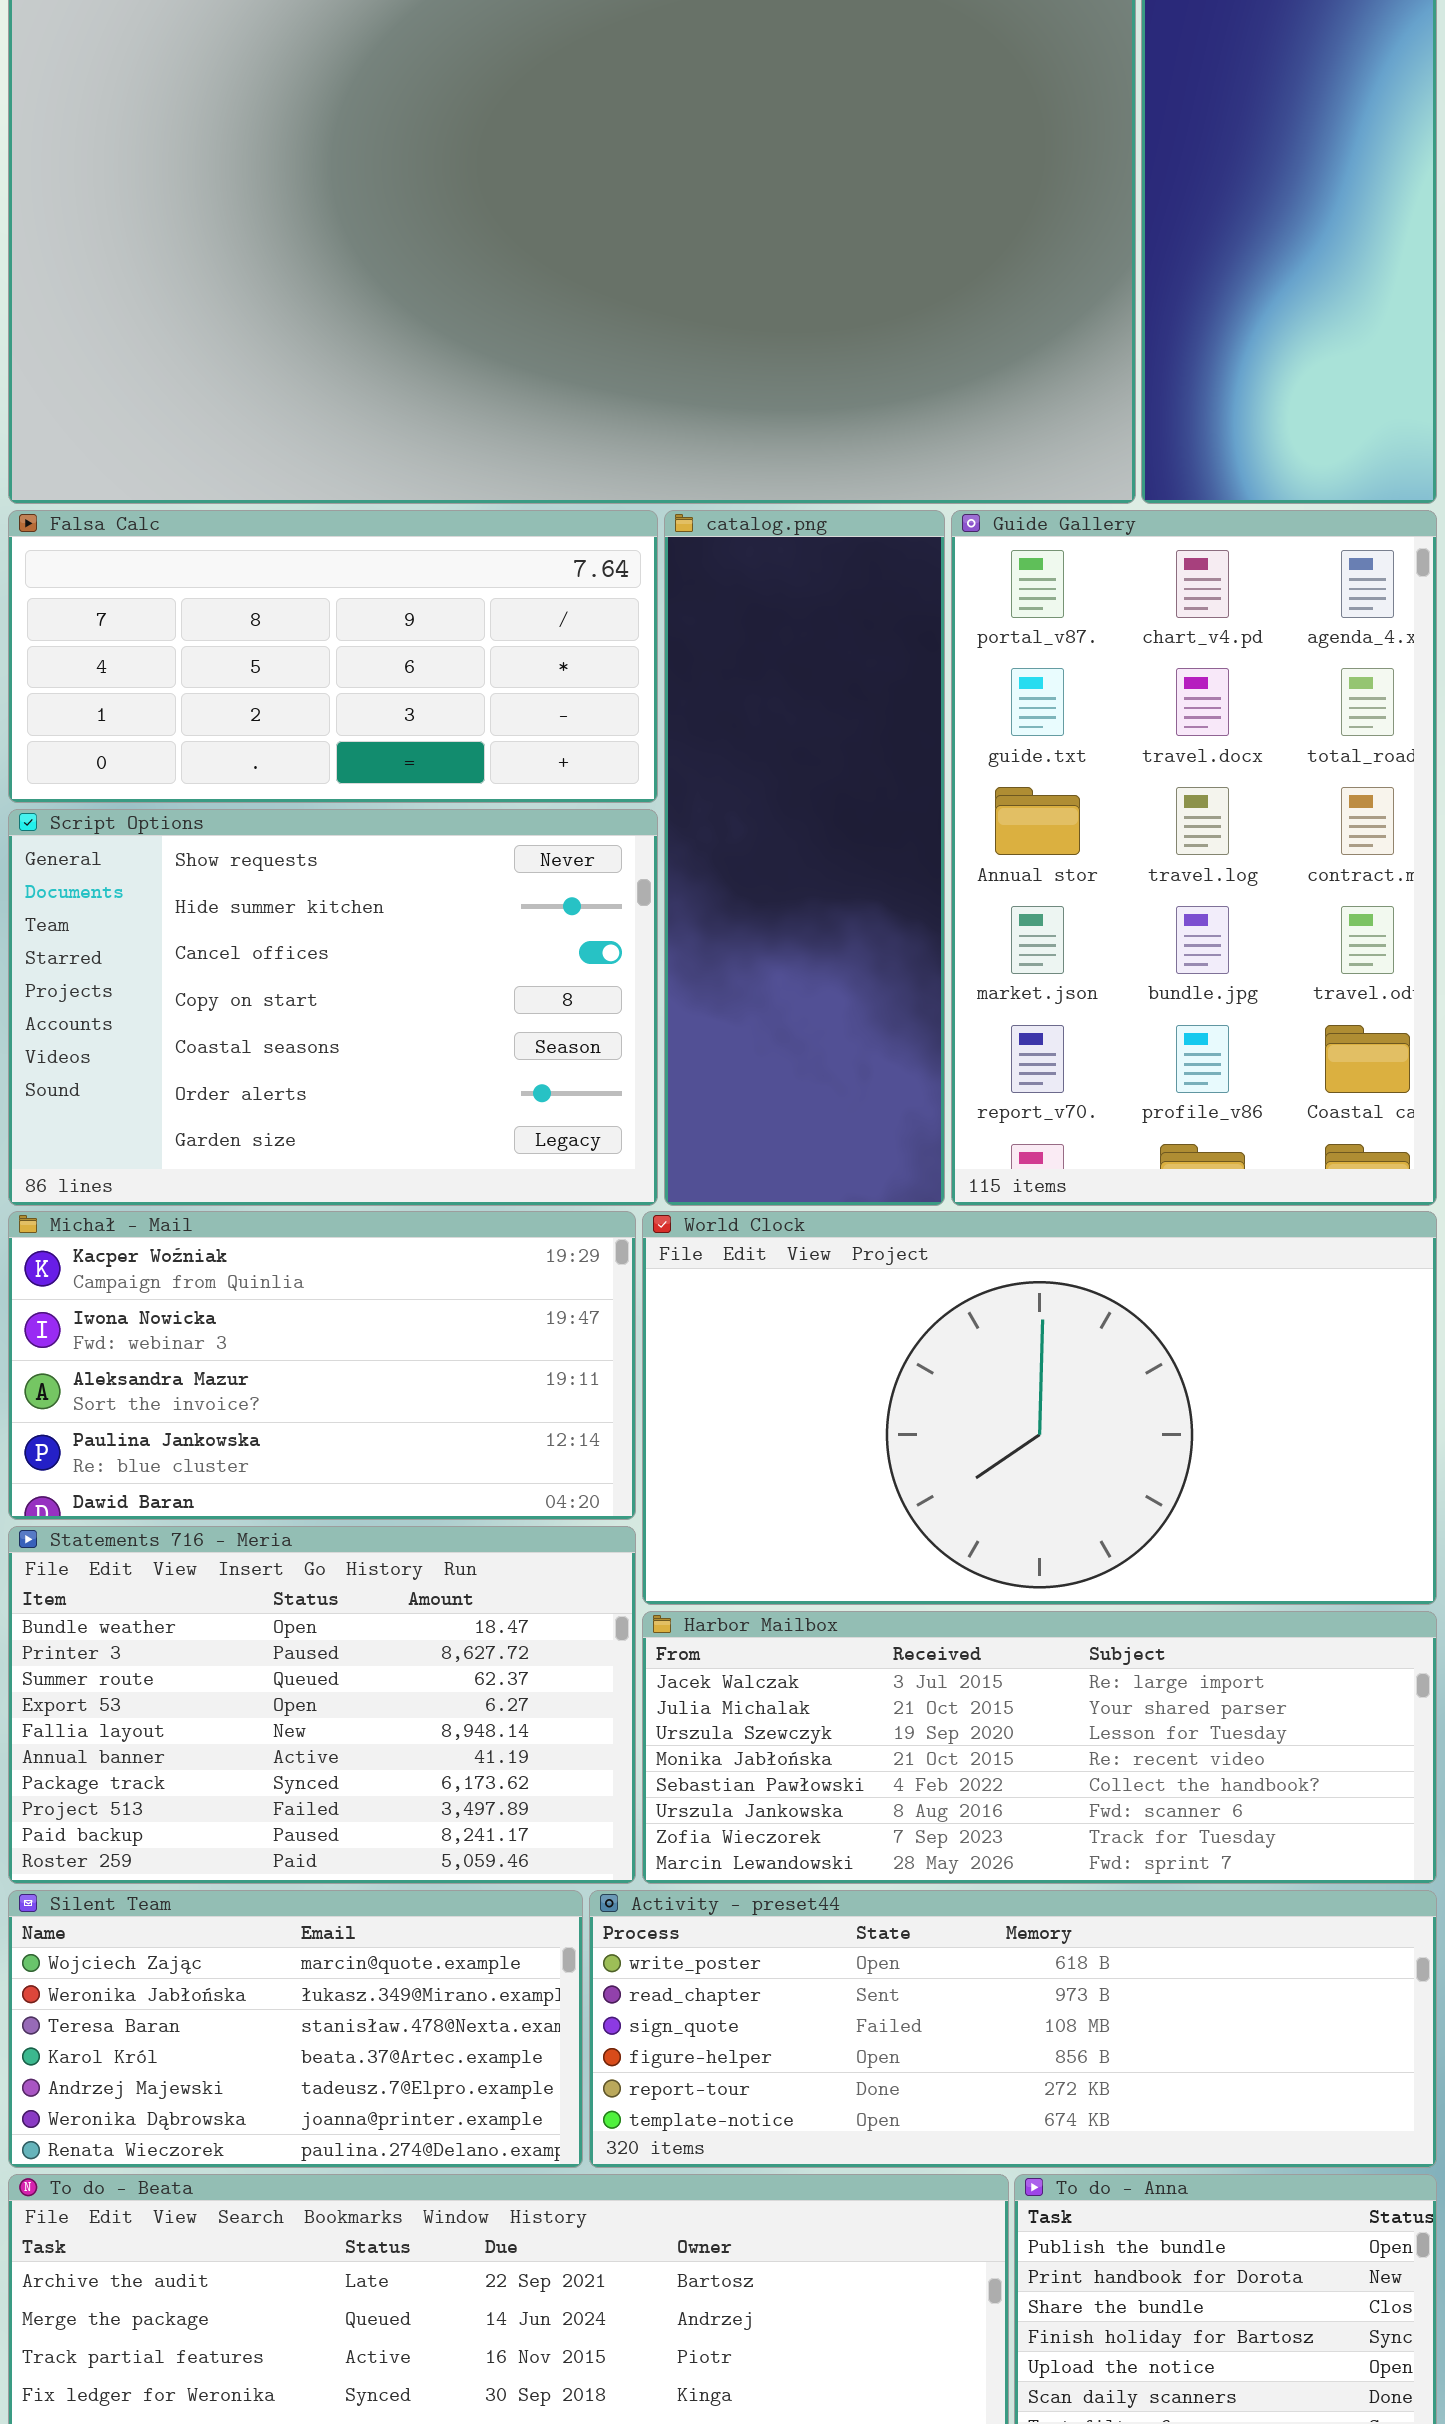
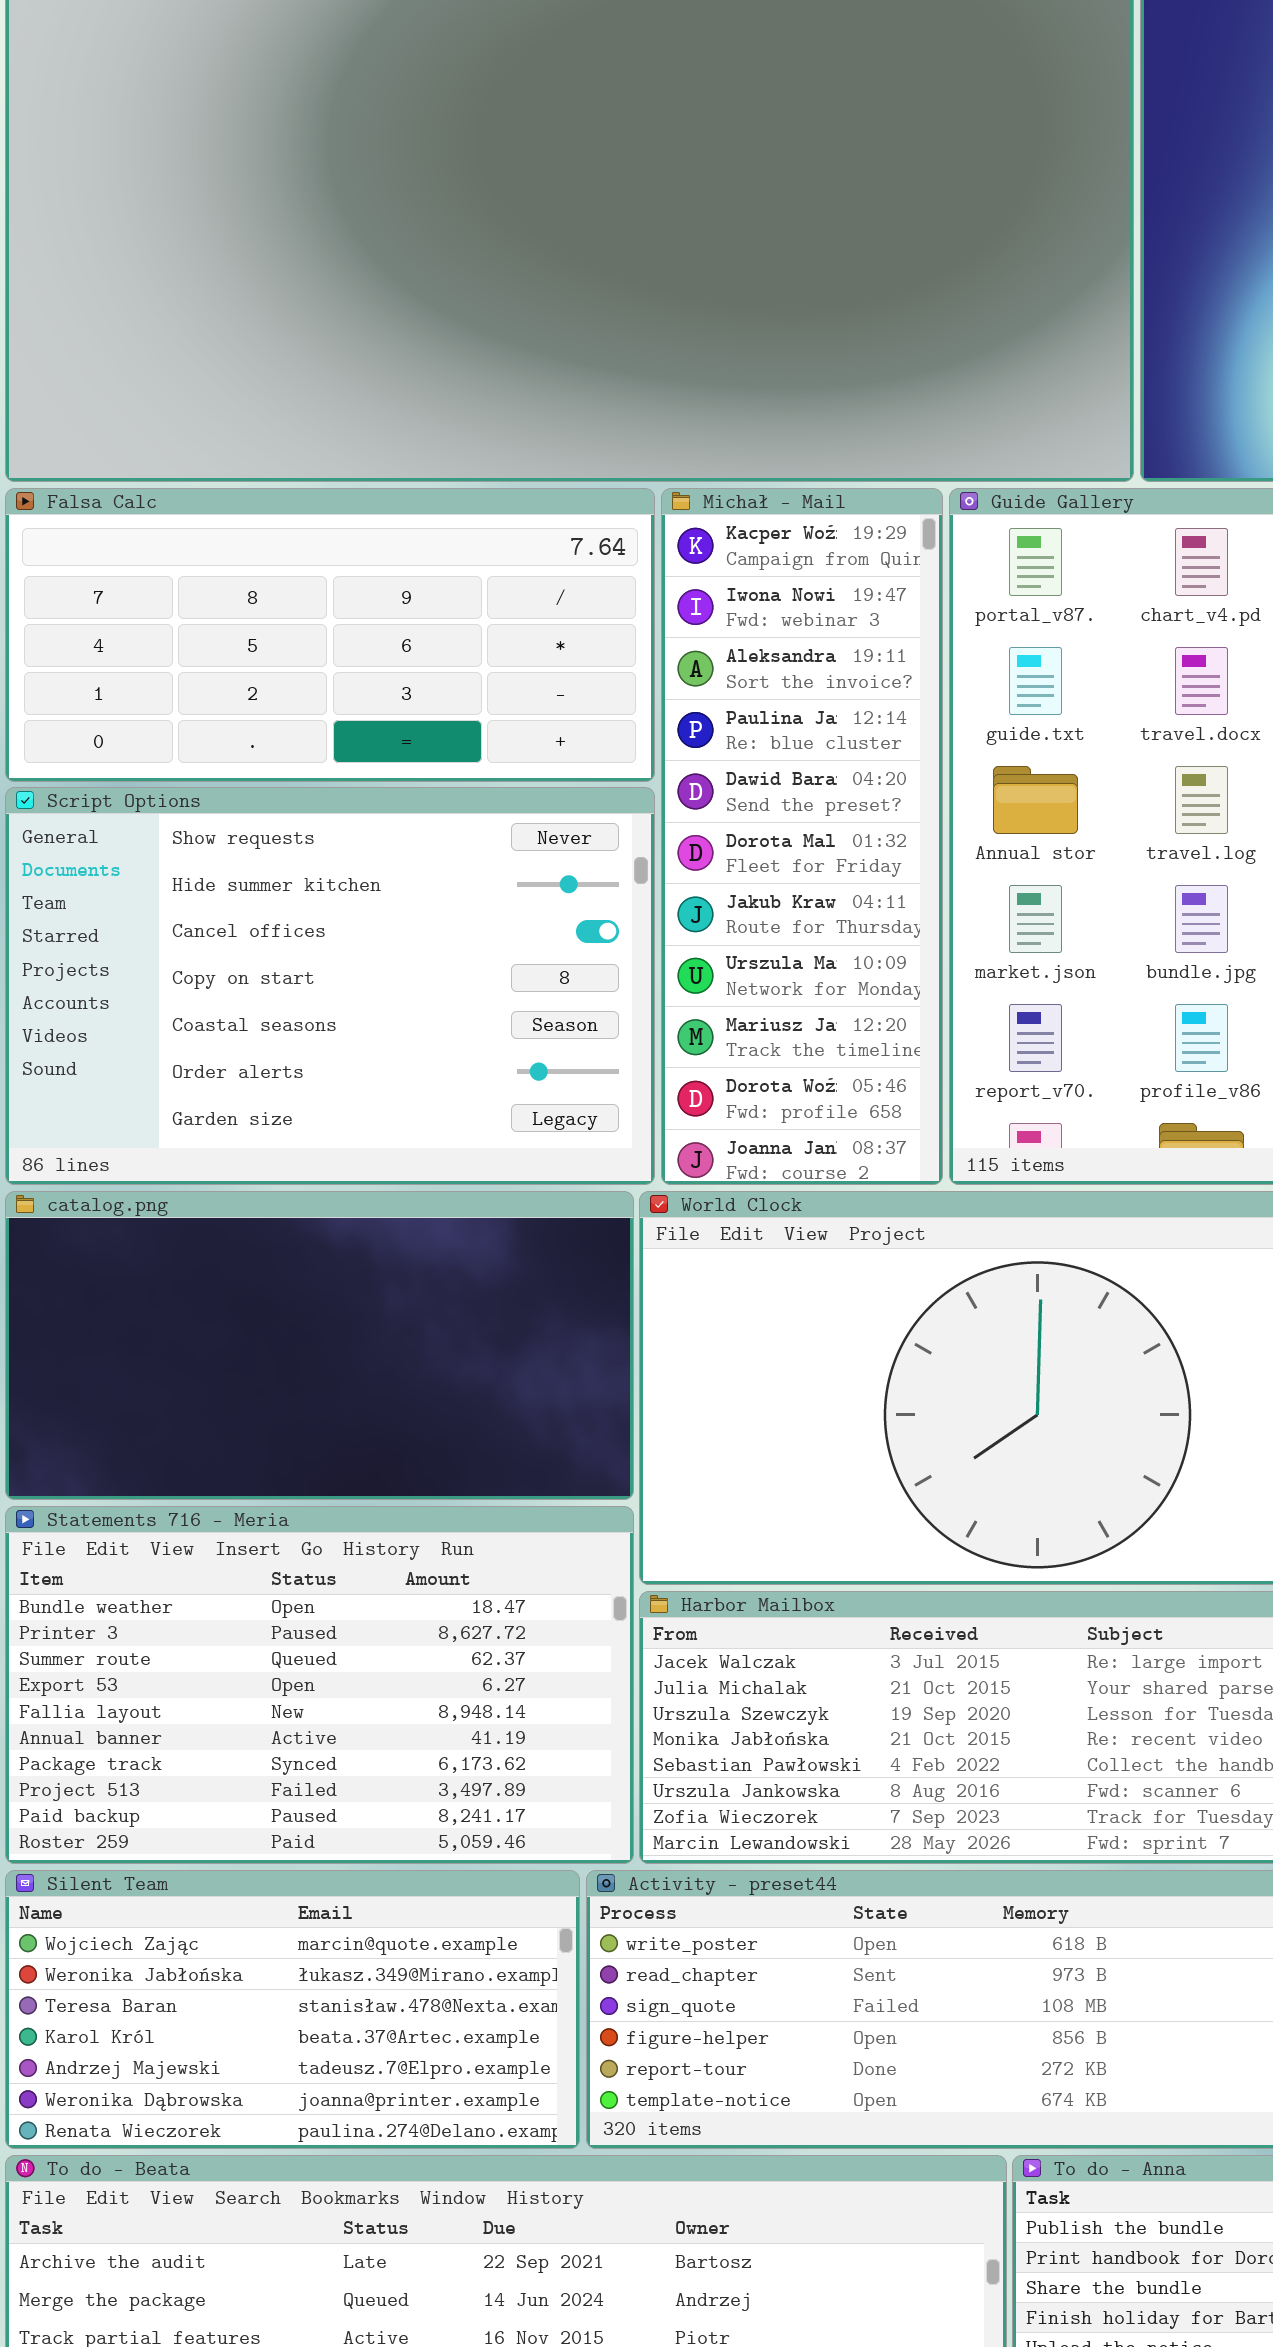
catalog.png: [664,510,945,1206] -> [5,1191,634,1500], moved, resized
Michał - Mail: [8,1211,636,1520] -> [661,488,943,1185], moved, resized

